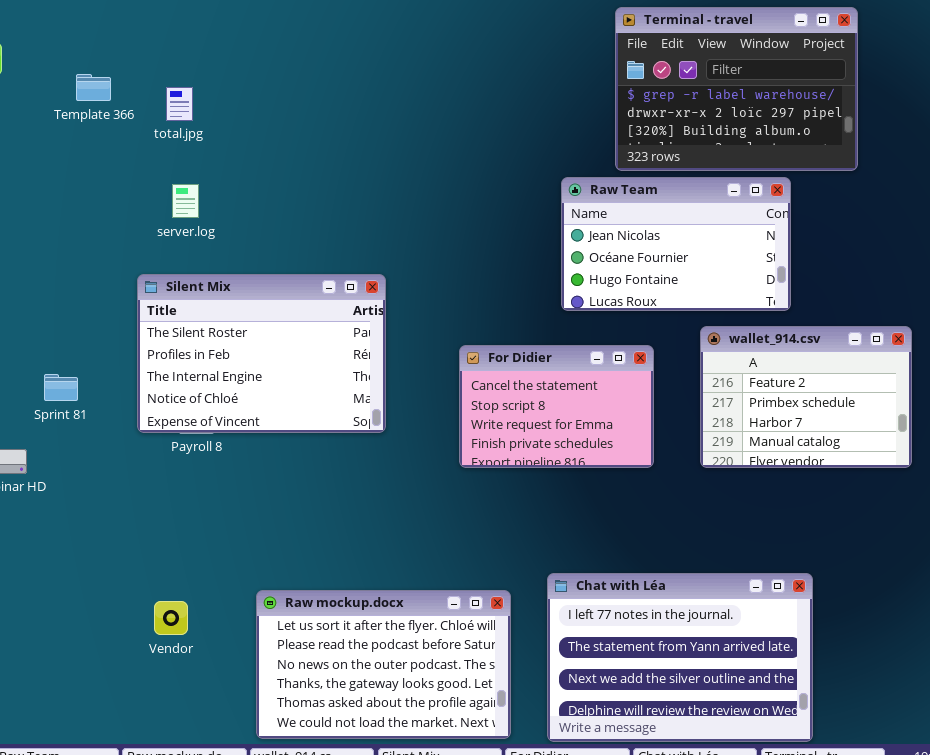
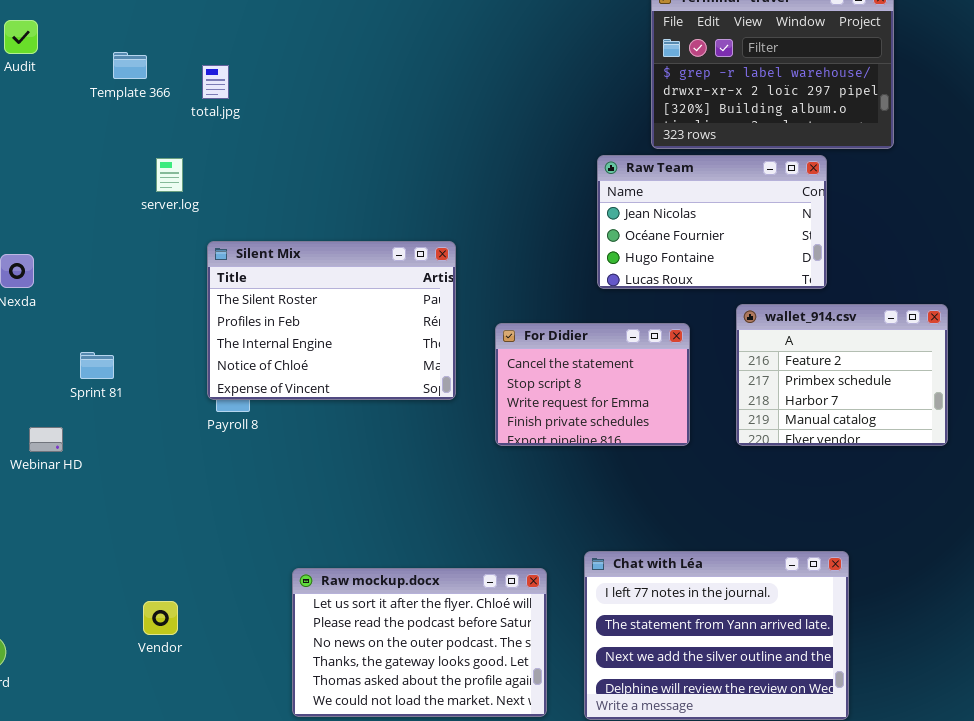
server.log: [172,184,199,218] -> [156,158,183,192], moved
Silent Mix: [137,274,386,433] -> [207,241,456,400], moved
Vendor: [154,601,188,635] -> [143,601,178,635], moved

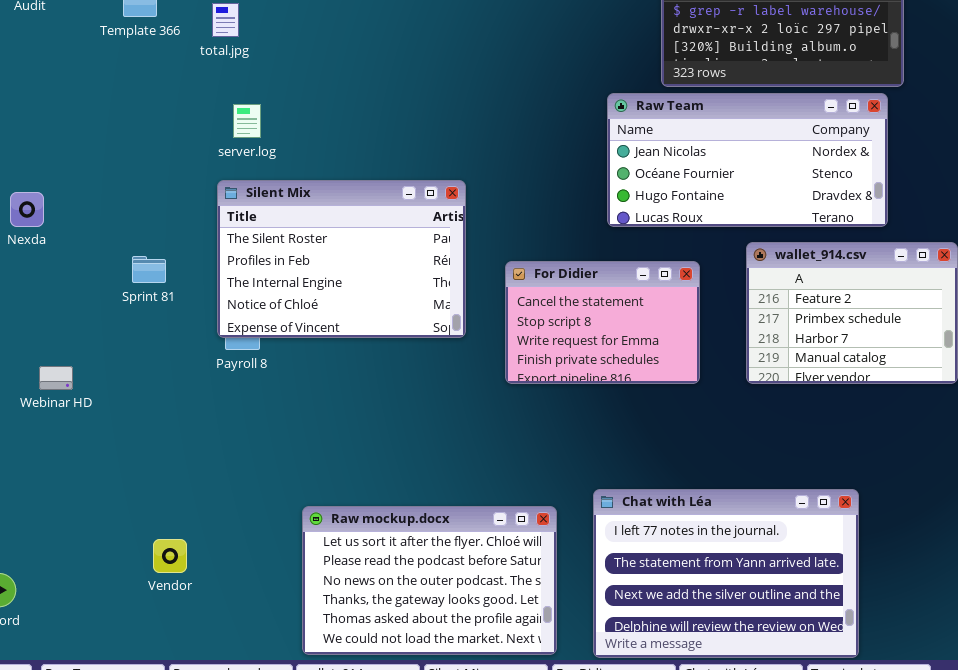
Raw Team: [597,155,827,289] -> [607,93,888,227], resized
server.log: [156,158,183,192] -> [233,104,261,138], moved
Sprint 81: [80,352,114,379] -> [132,256,166,283], moved

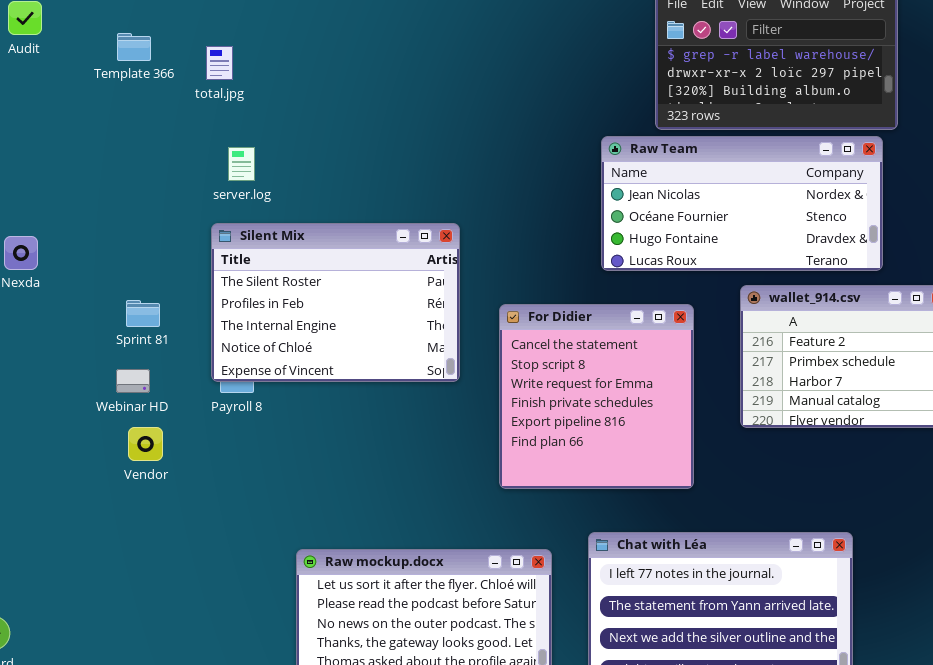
For Didier: [505,261,700,384] -> [499,304,694,489], resized
Webinar HD: [39,366,73,390] -> [116,369,150,393], moved
Vendor: [153,539,187,573] -> [128,427,163,461], moved

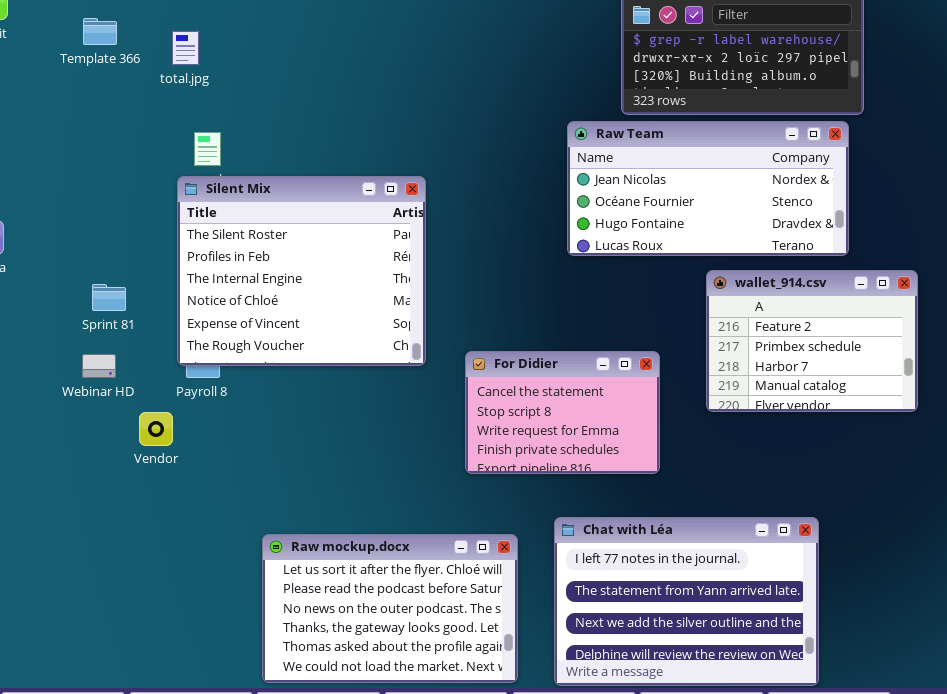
Silent Mix: [211,223,460,382] -> [177,176,426,366], resized
For Didier: [499,304,694,489] -> [465,351,660,474], resized
Vendor: [128,427,163,461] -> [139,412,173,446], moved

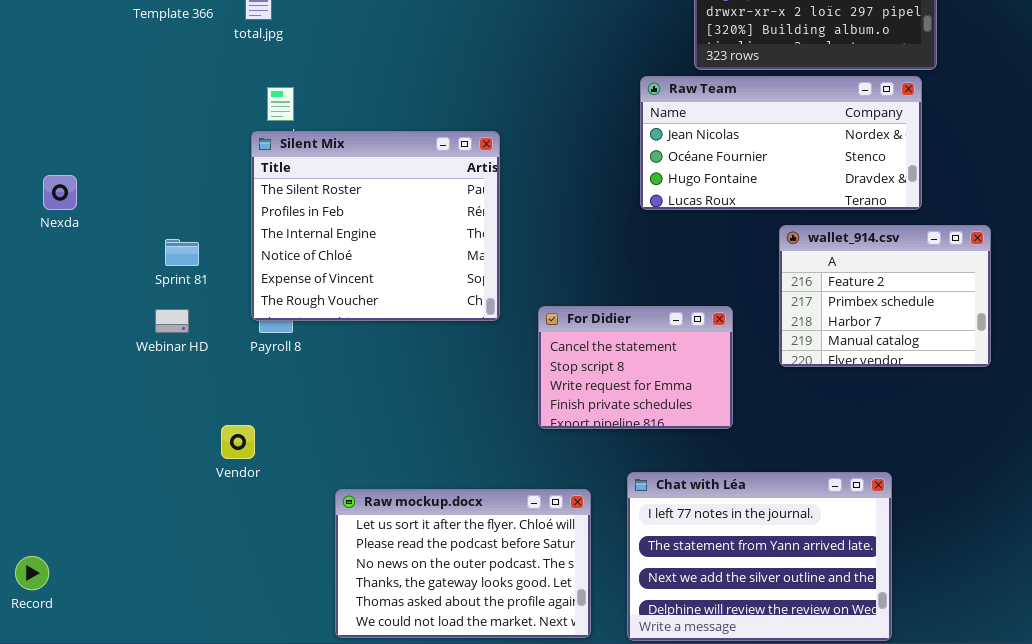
Vendor: [139,412,173,446] -> [221,425,255,459], moved

